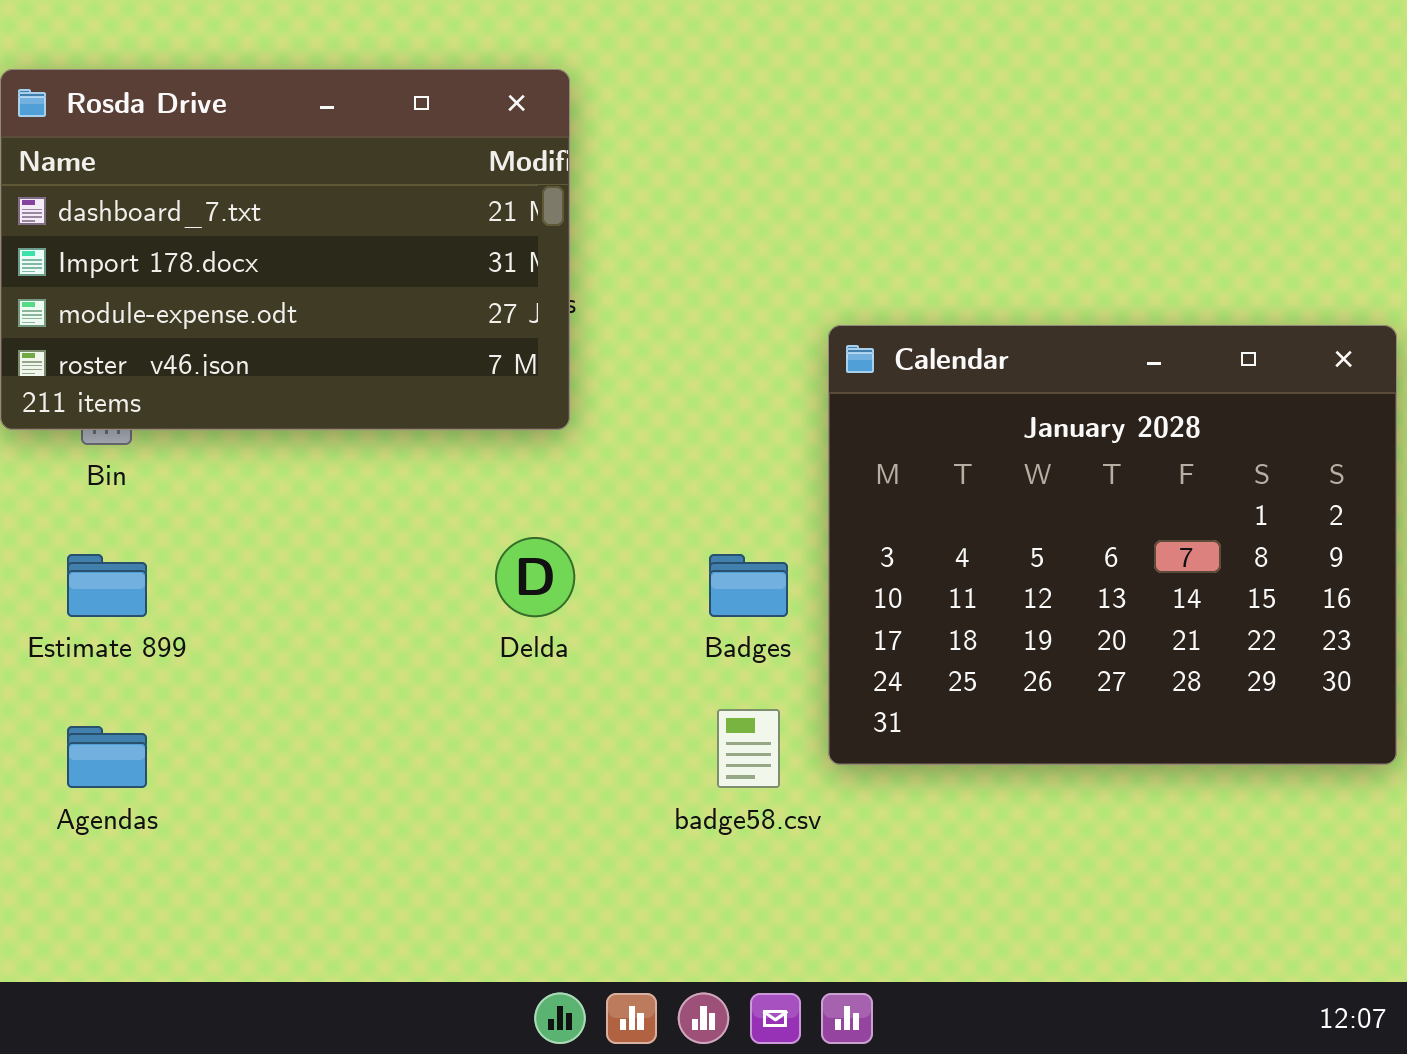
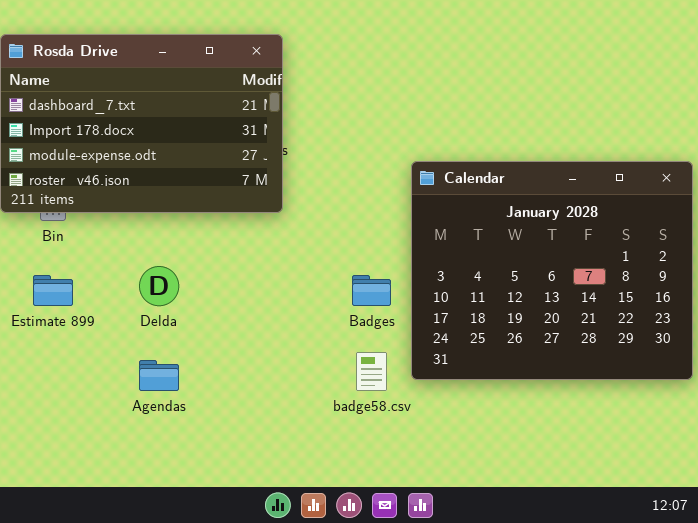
Delda: [495,537,575,617] -> [139,266,179,306], moved
Agendas: [67,726,147,788] -> [139,360,179,391], moved

